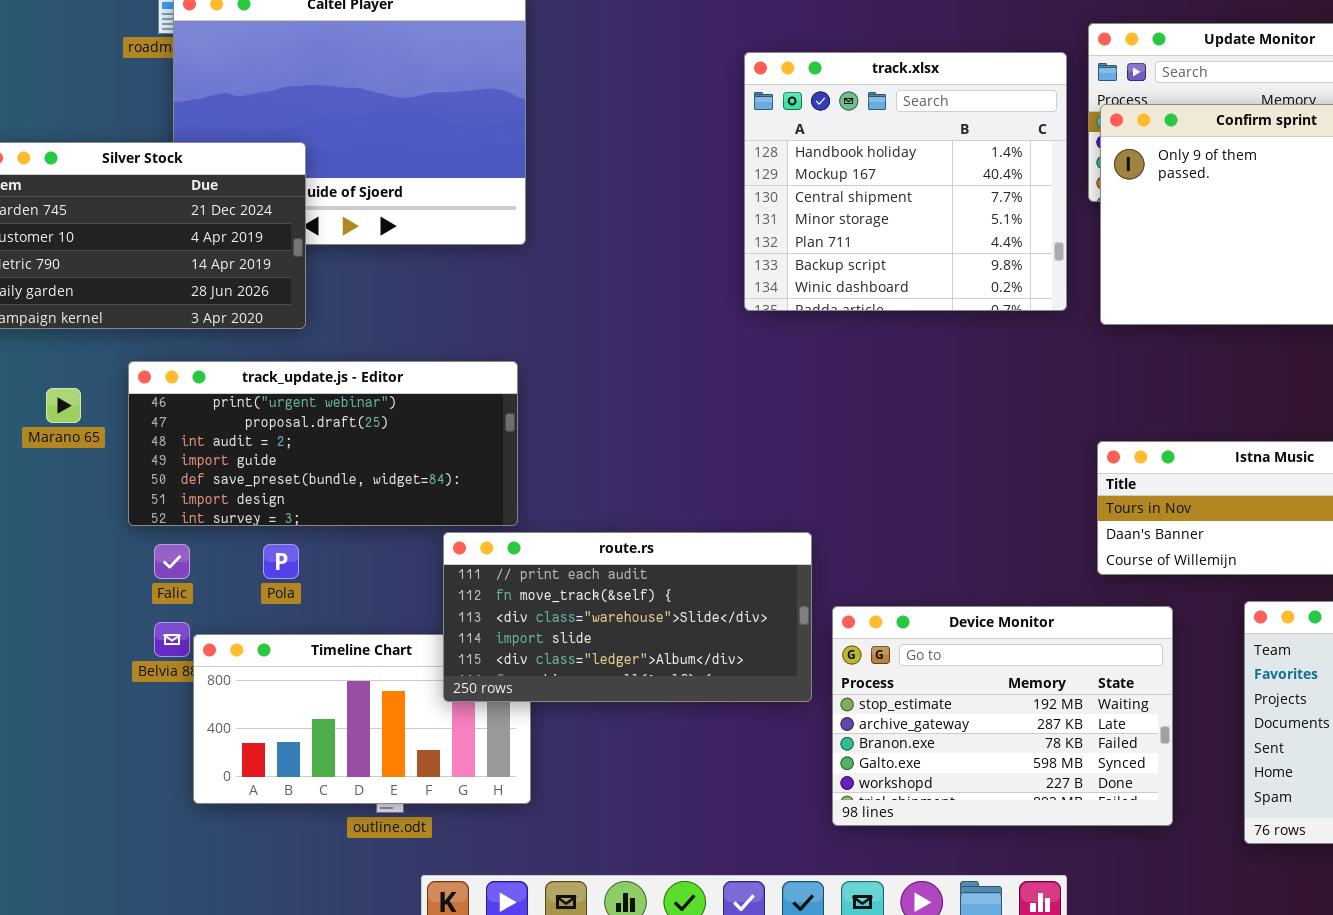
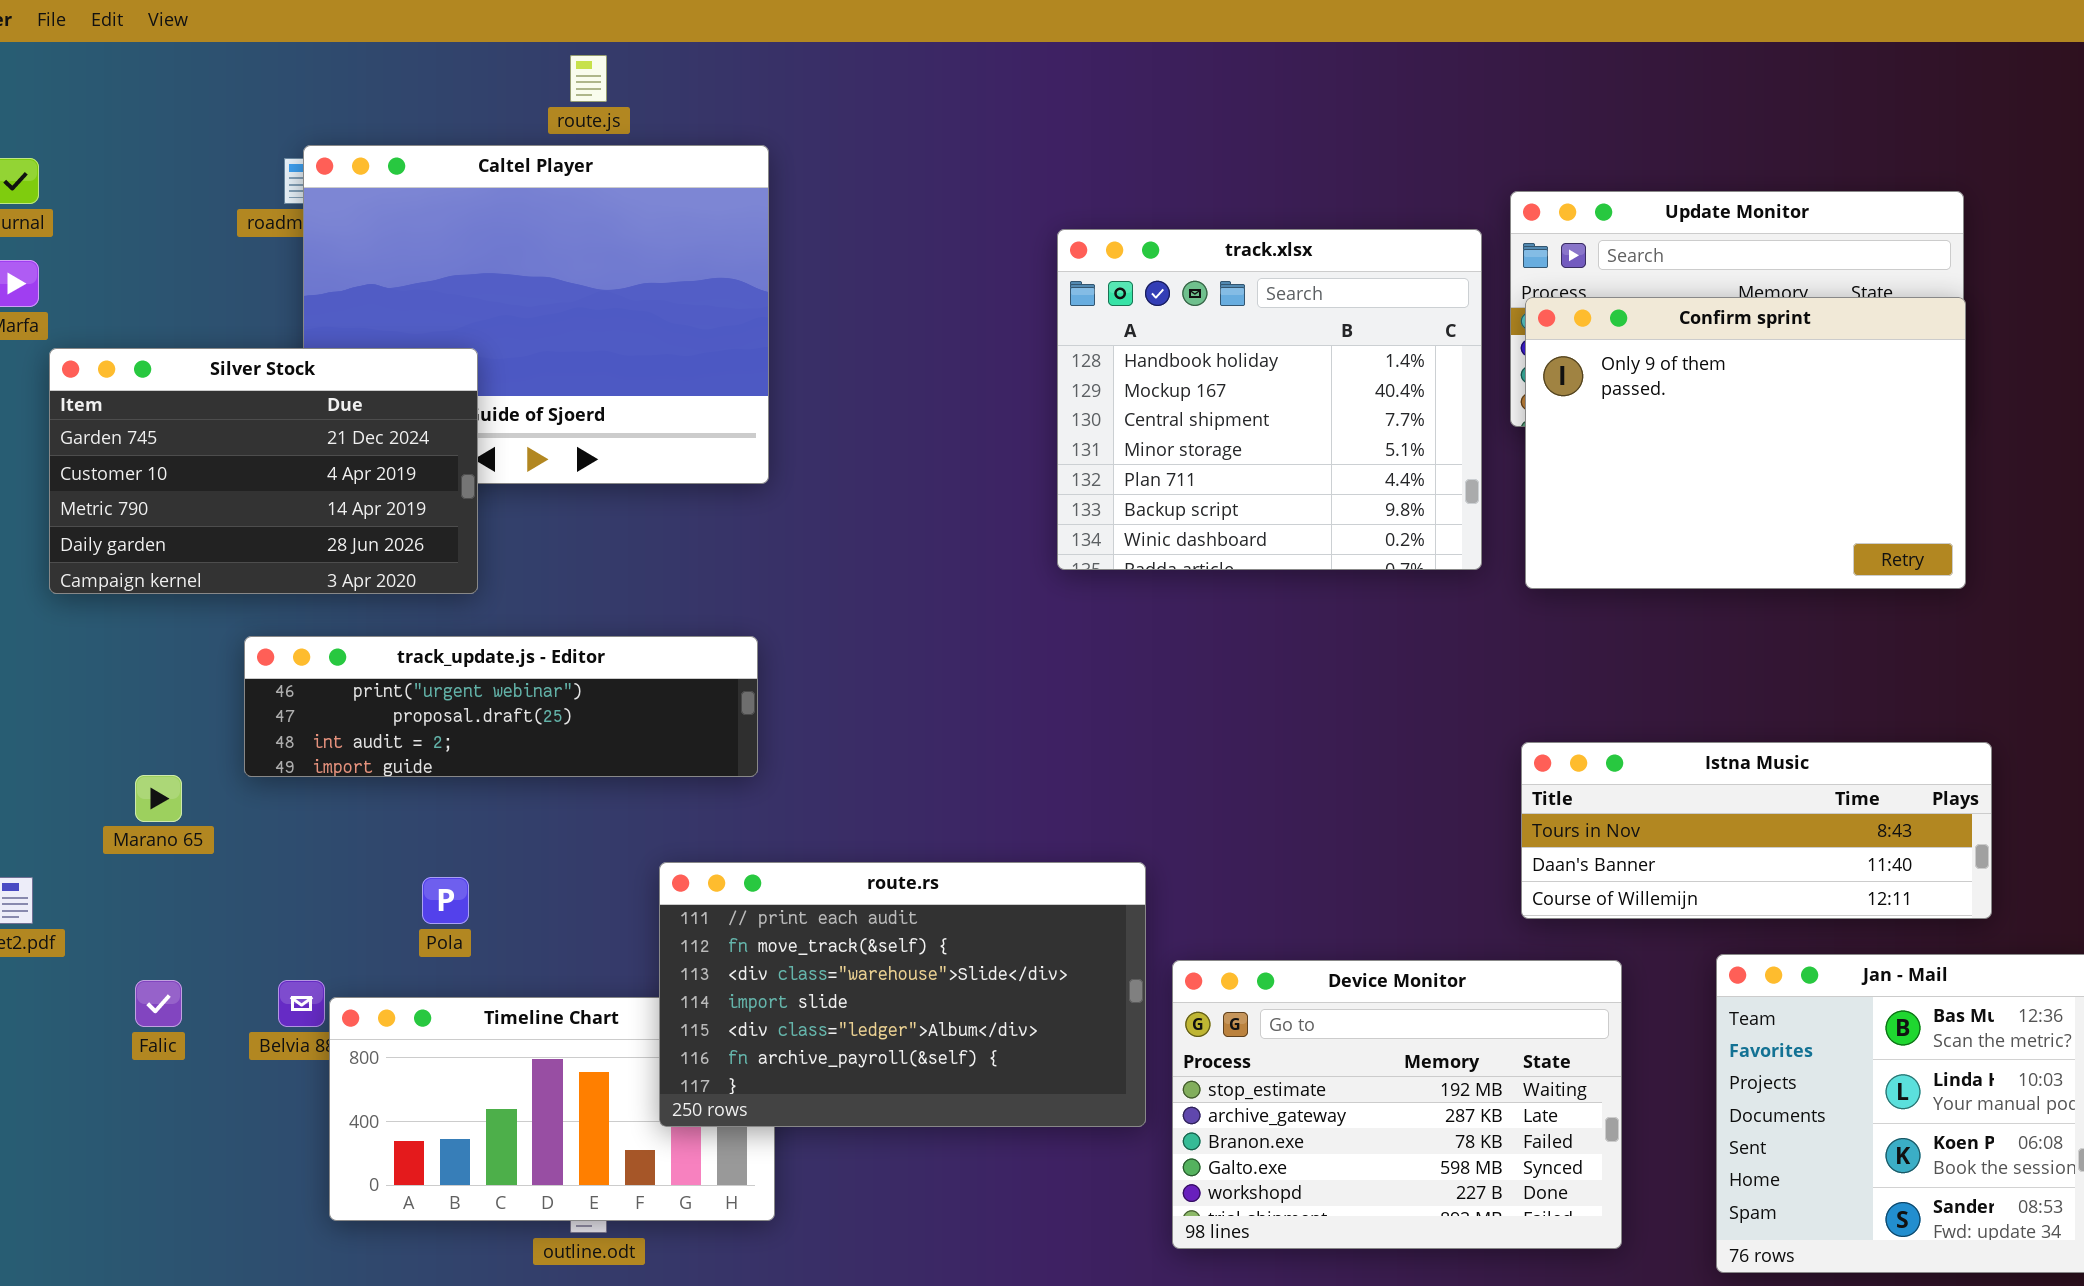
track_update.js - Editor: [128,361,518,526] -> [244,636,758,777], resized
Marano 65: [46,388,81,423] -> [135,775,182,822], moved
route.rs: [443,532,812,702] -> [659,862,1146,1127], resized
Falic: [154,544,190,579] -> [135,980,182,1027], moved

